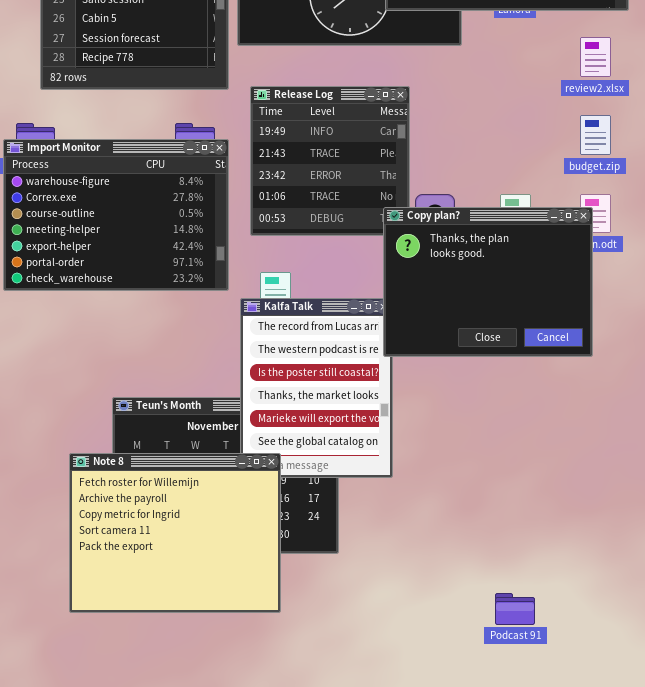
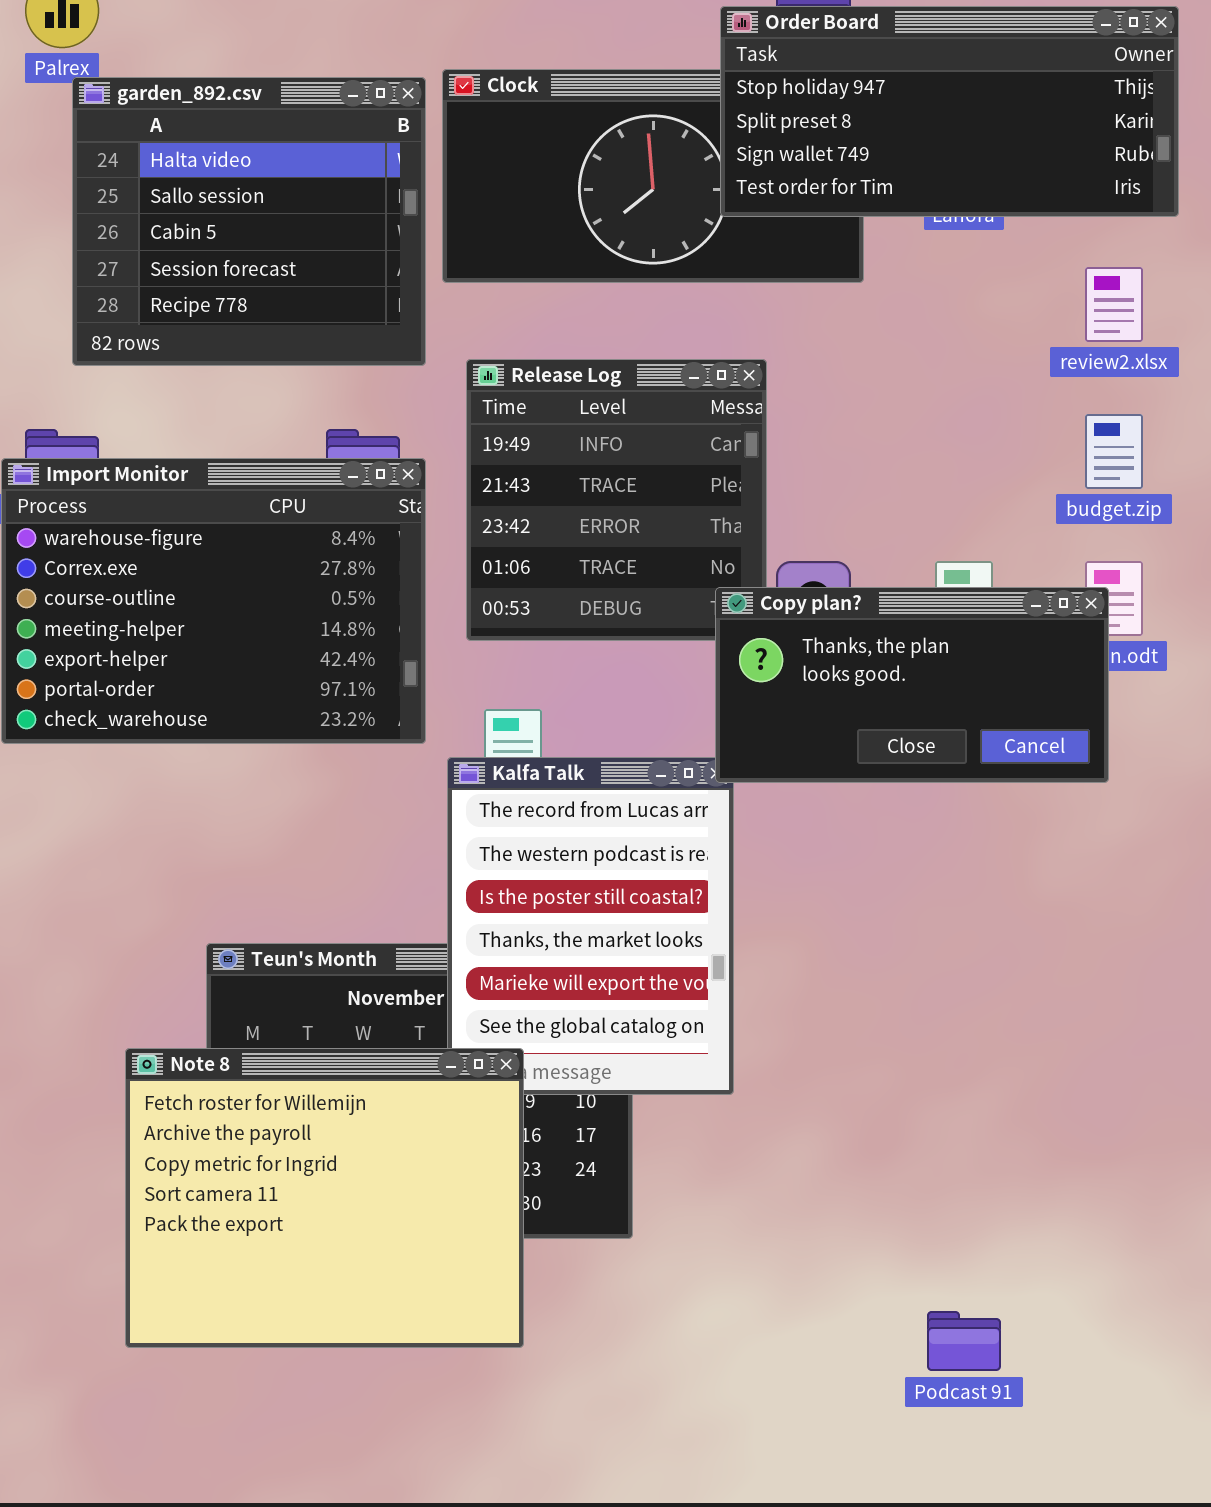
Copy plan?: [383,207,593,357] -> [715,587,1109,783], resized

